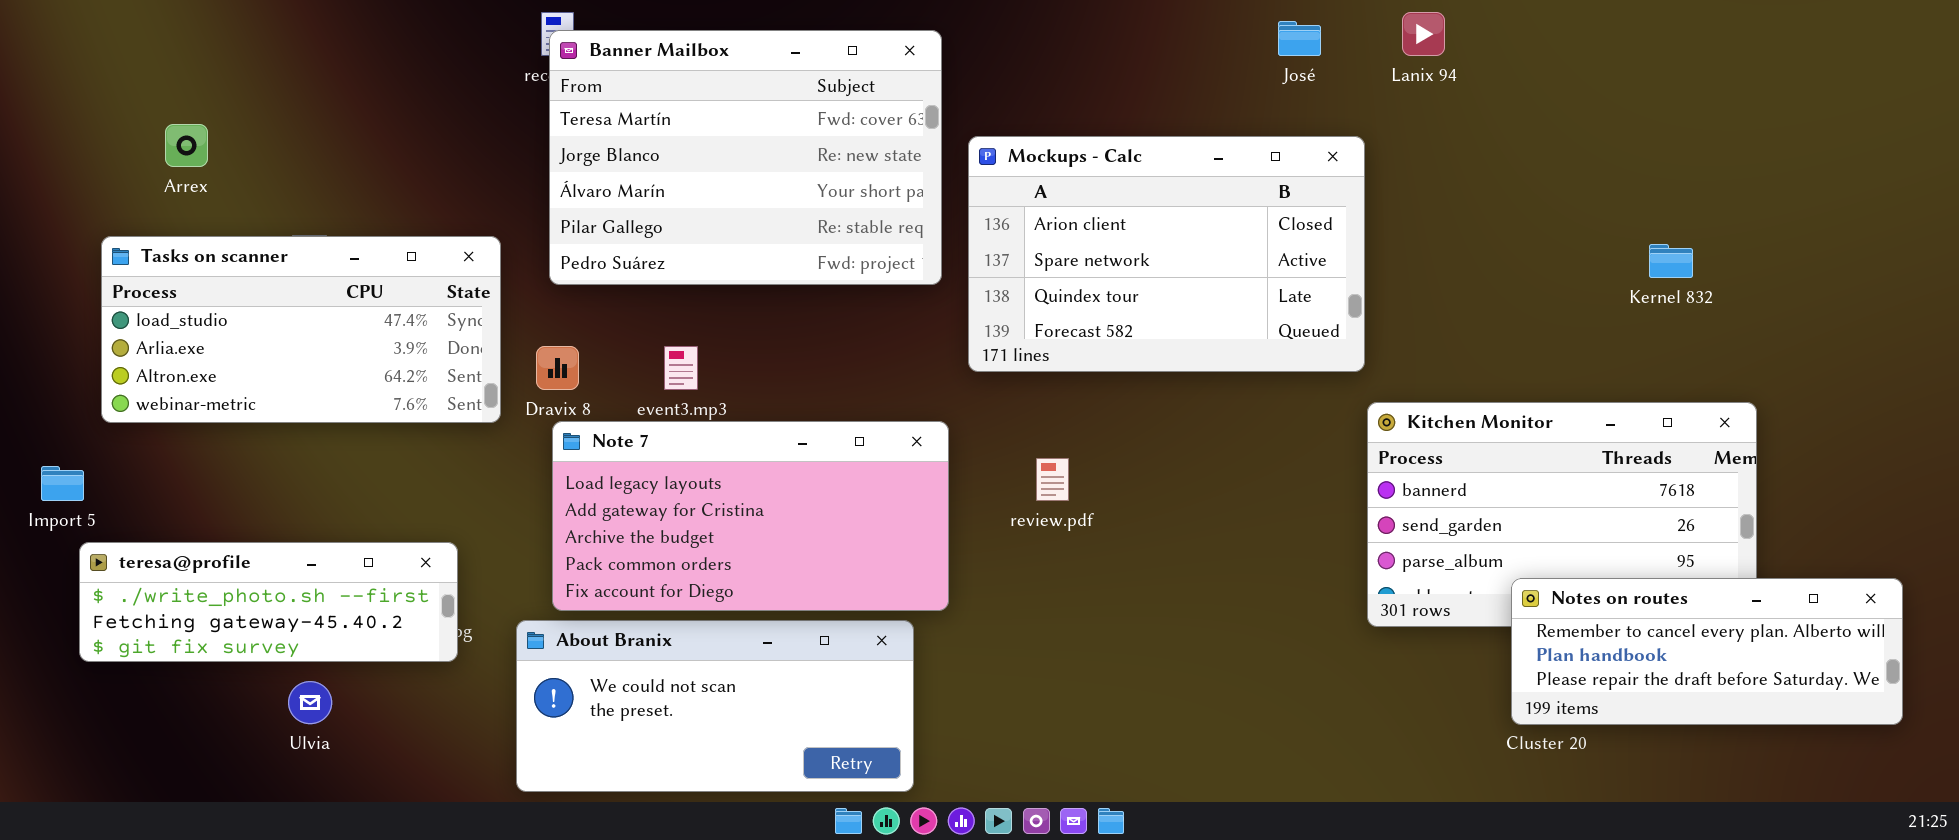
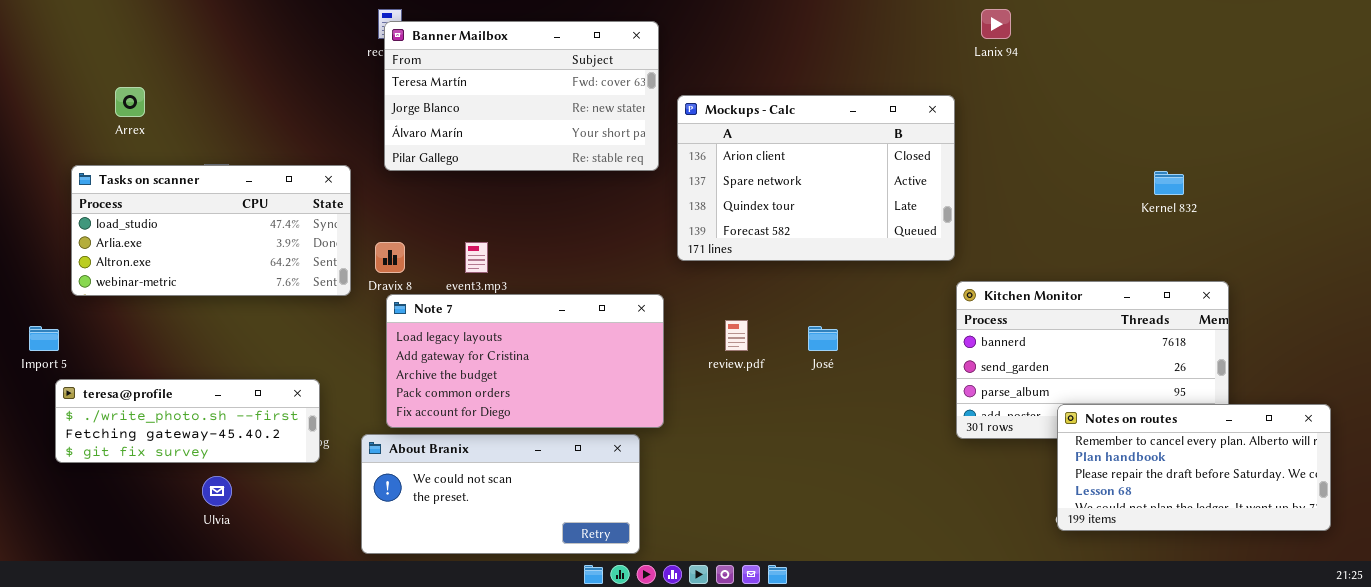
José: [1278,21,1321,56] -> [808,326,838,351], moved
Banner Mailbox: [549,30,942,285] -> [384,21,659,171], resized
Notes on routes: [1511,578,1903,725] -> [1057,404,1331,531], resized

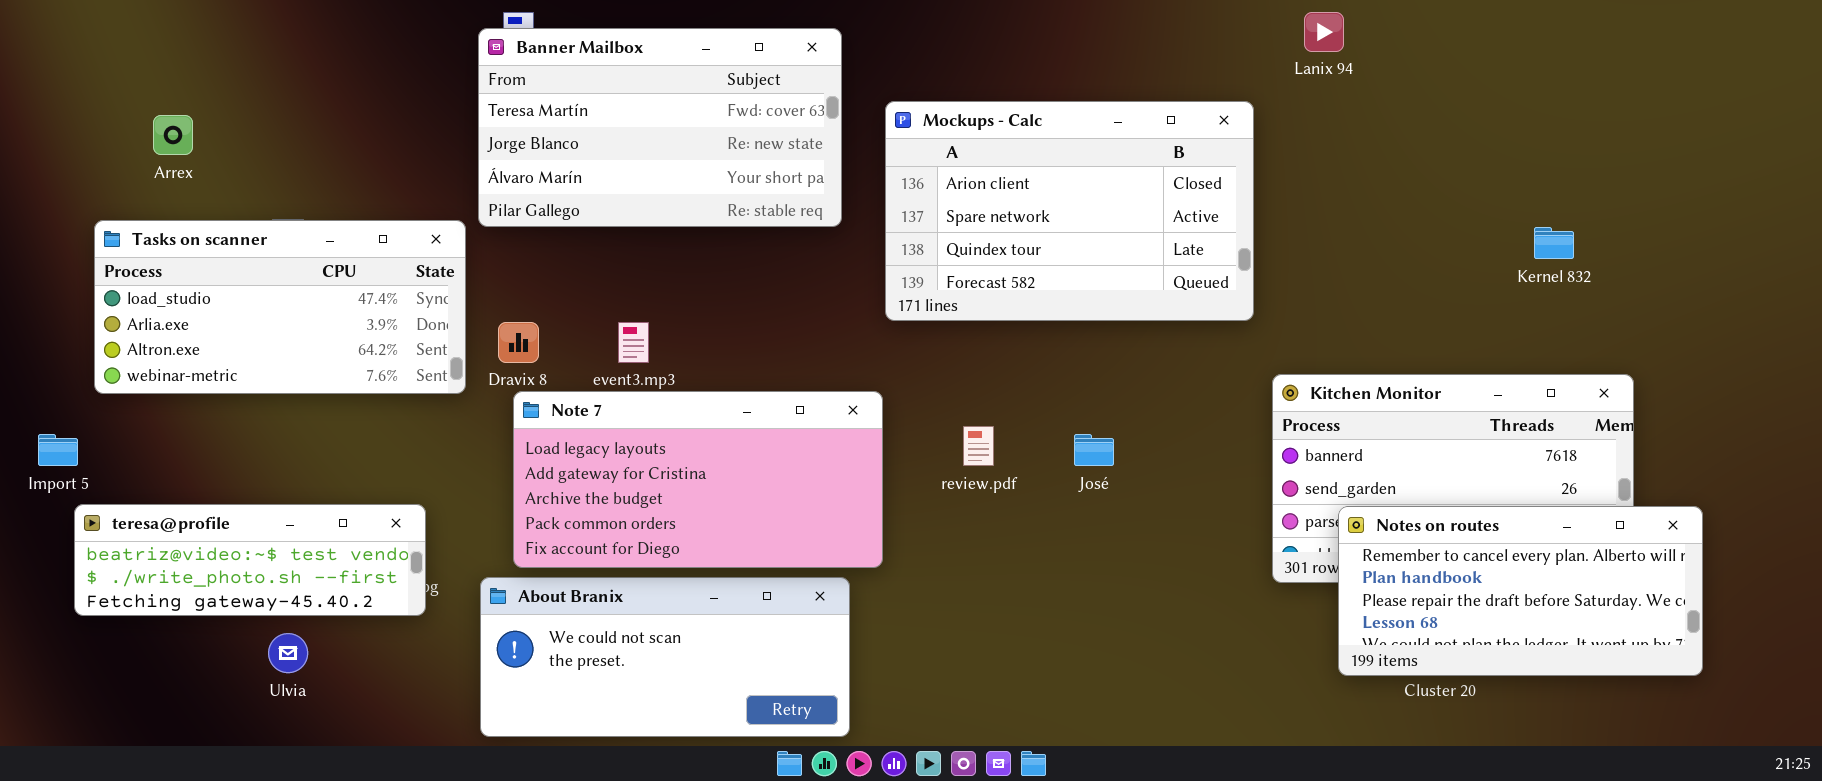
Banner Mailbox: [384,21,659,171] -> [478,28,842,227], moved
Mockups - Calc: [677,95,955,261] -> [885,101,1254,321], moved
teresa@profile: [55,379,320,463] -> [74,504,426,616], scrolled up 1 row
Notes on routes: [1057,404,1331,531] -> [1338,506,1703,676], moved

